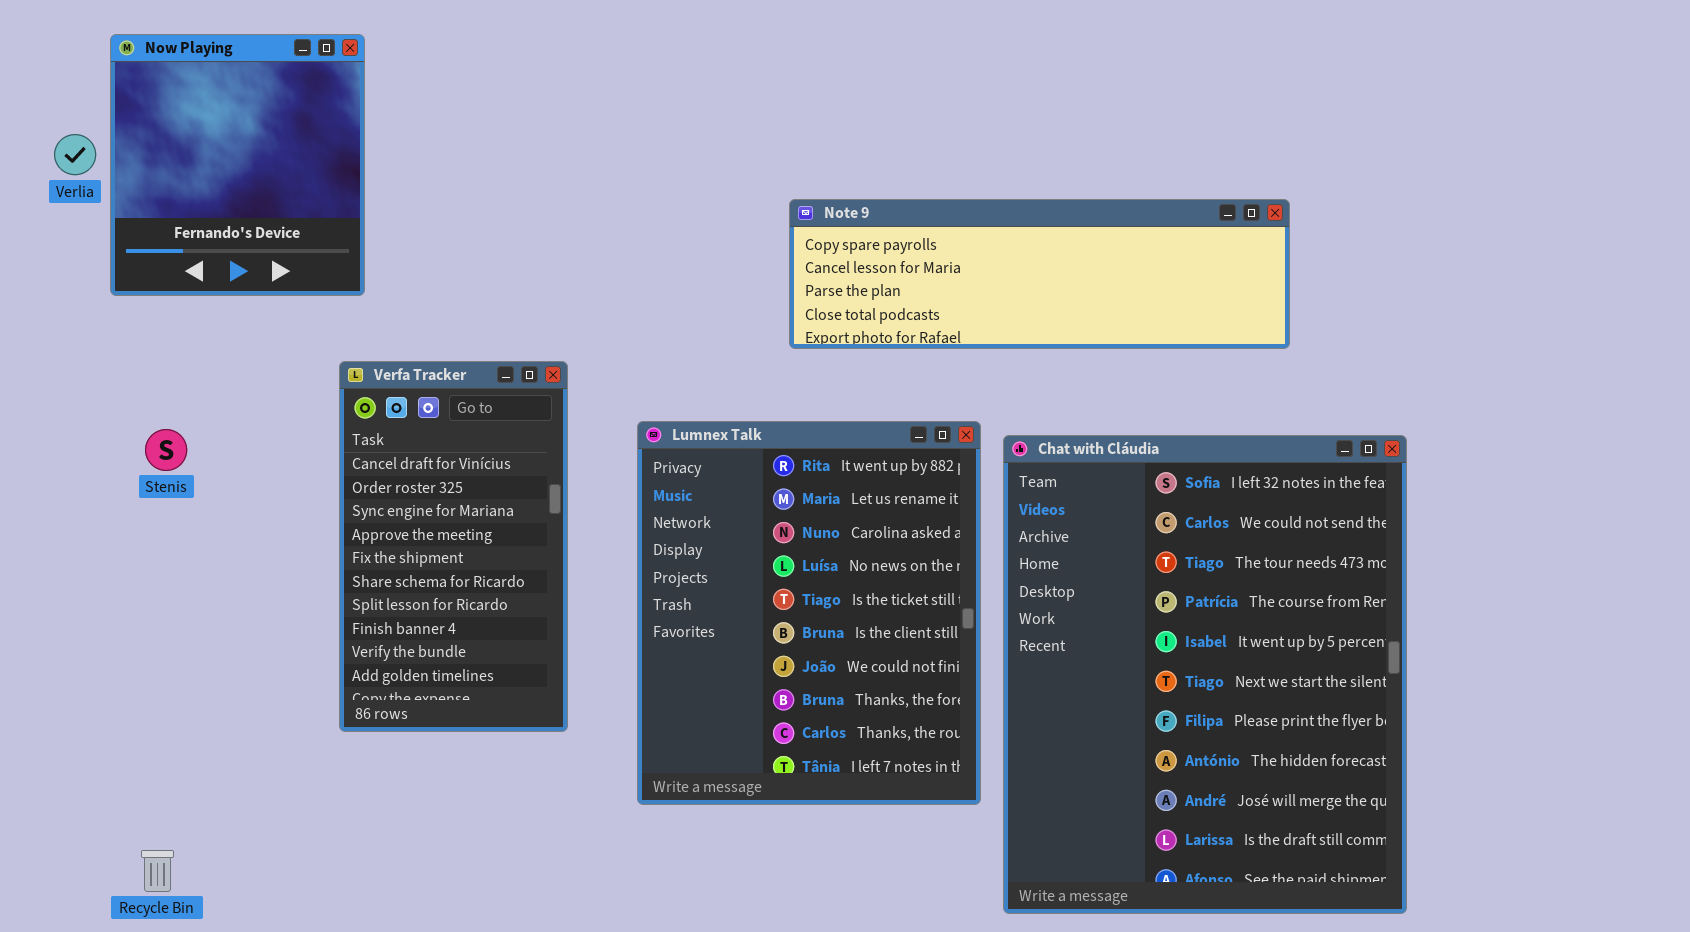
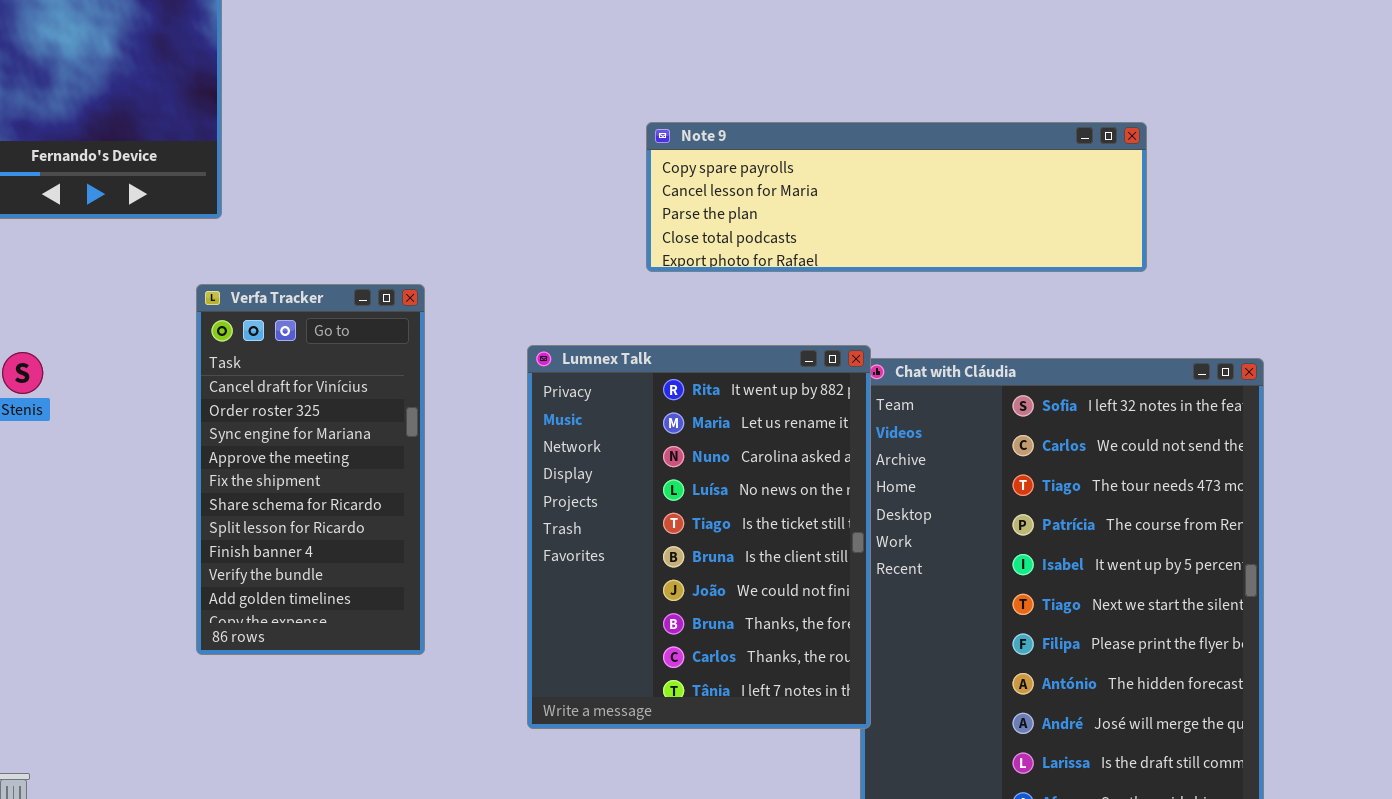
Lumnex Talk: [637,421,981,805] -> [527,345,871,729], moved

